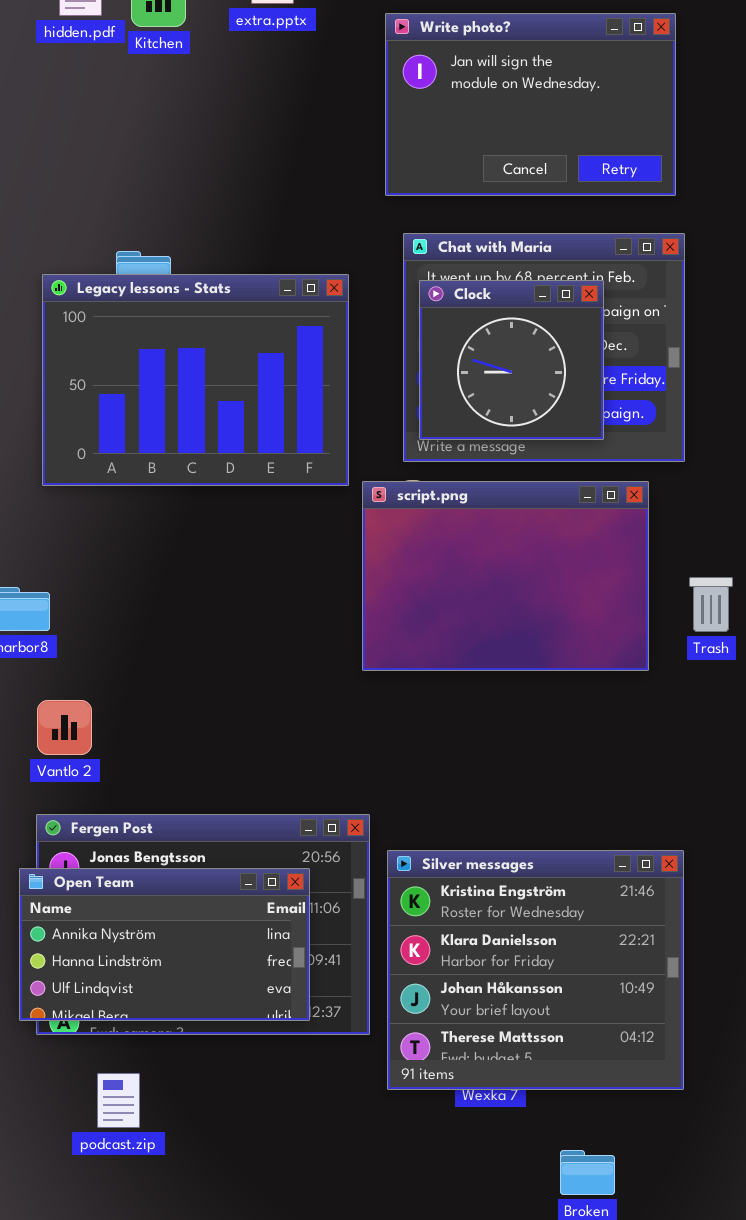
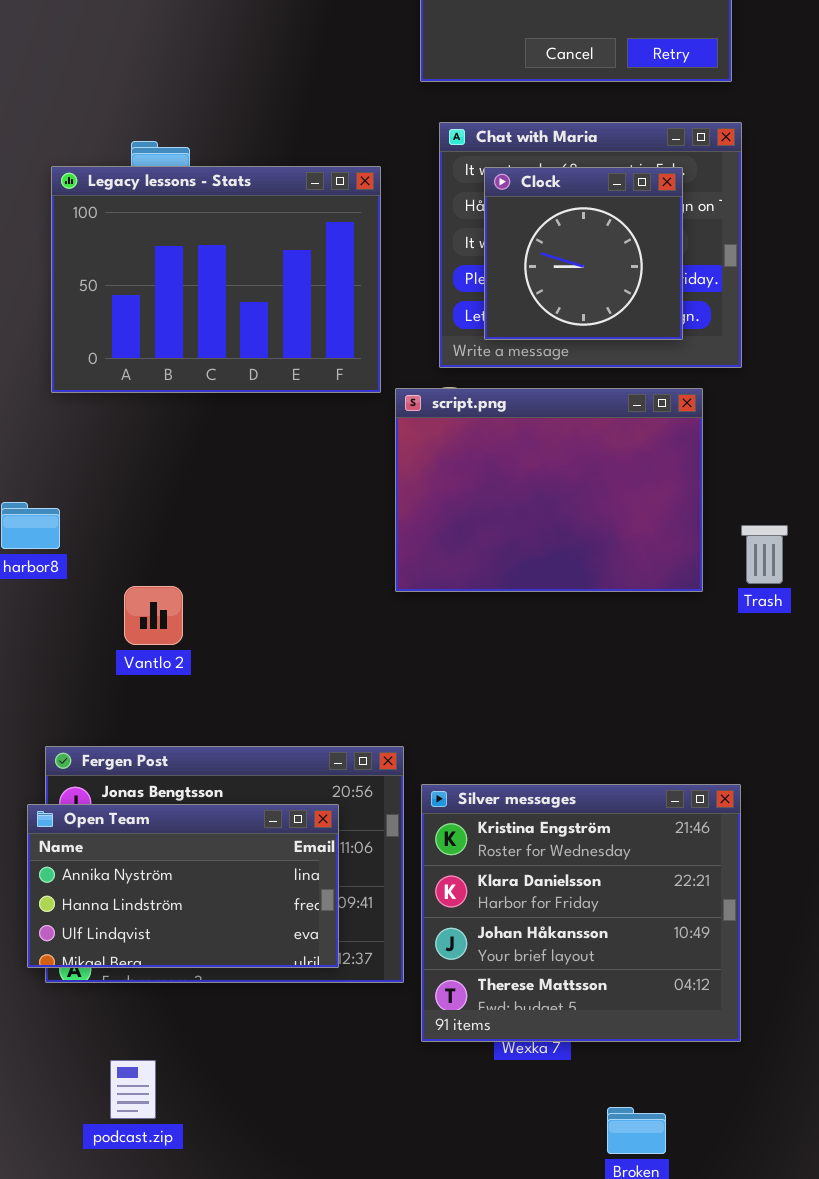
Clock: [419,280,604,440] -> [484,167,683,340], moved
Trash: [689,577,733,632] -> [741,525,788,584], moved
Vantlo 2: [37,700,92,755] -> [124,586,183,645], moved
podcast.zip: [97,1073,140,1128] -> [110,1060,156,1119], moved

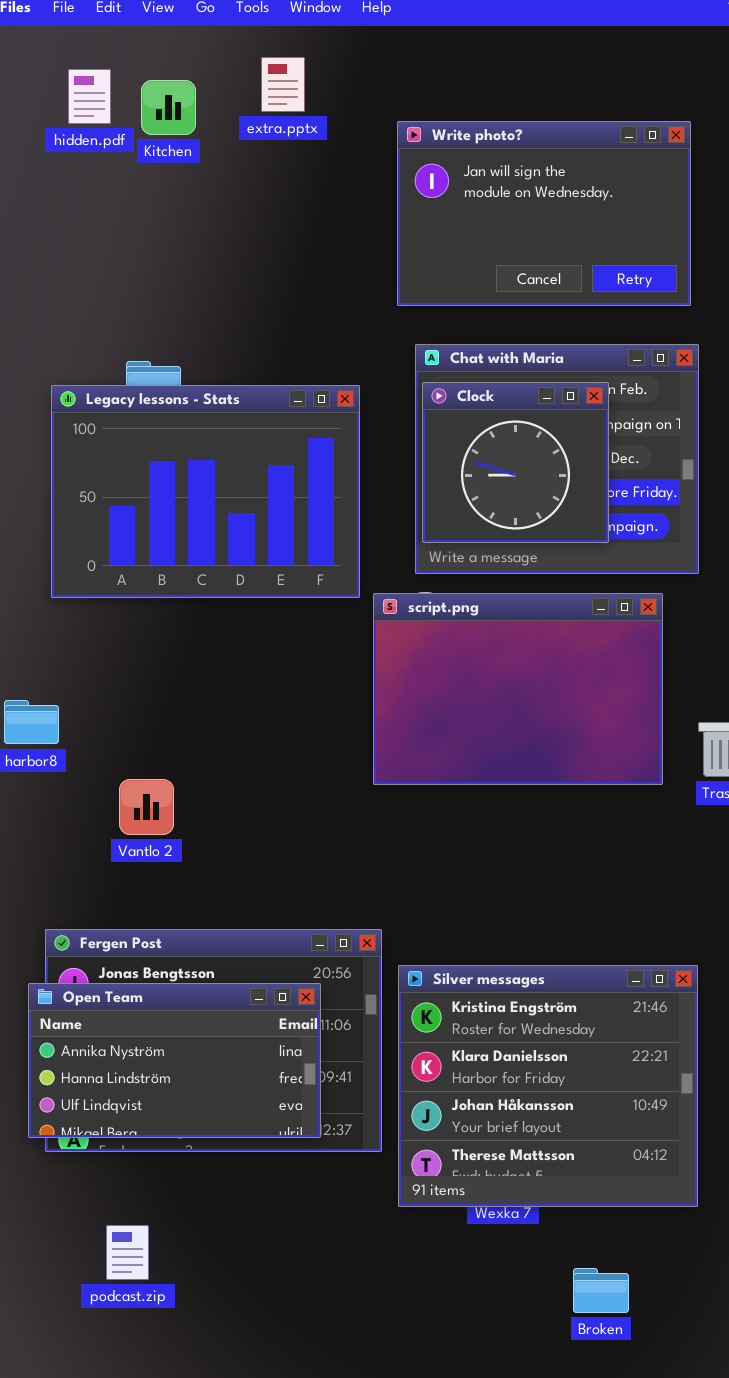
Clock: [484,167,683,340] -> [422,382,609,543], moved

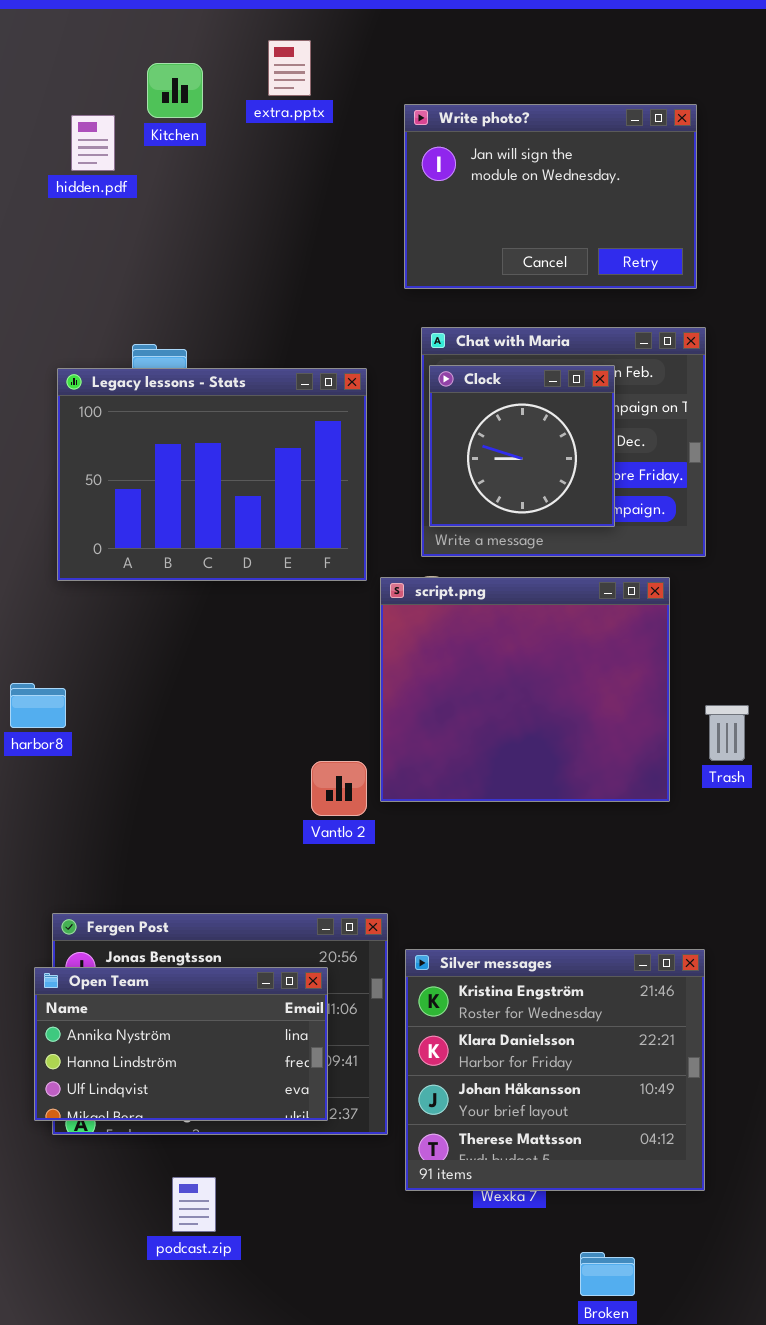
hidden.pdf: [68,69,111,124] -> [71,115,115,171], moved
script.png: [373,593,663,785] -> [380,577,670,802], resized
Vantlo 2: [119,779,174,835] -> [311,761,367,816], moved
podcast.zip: [106,1225,149,1280] -> [172,1177,216,1232], moved

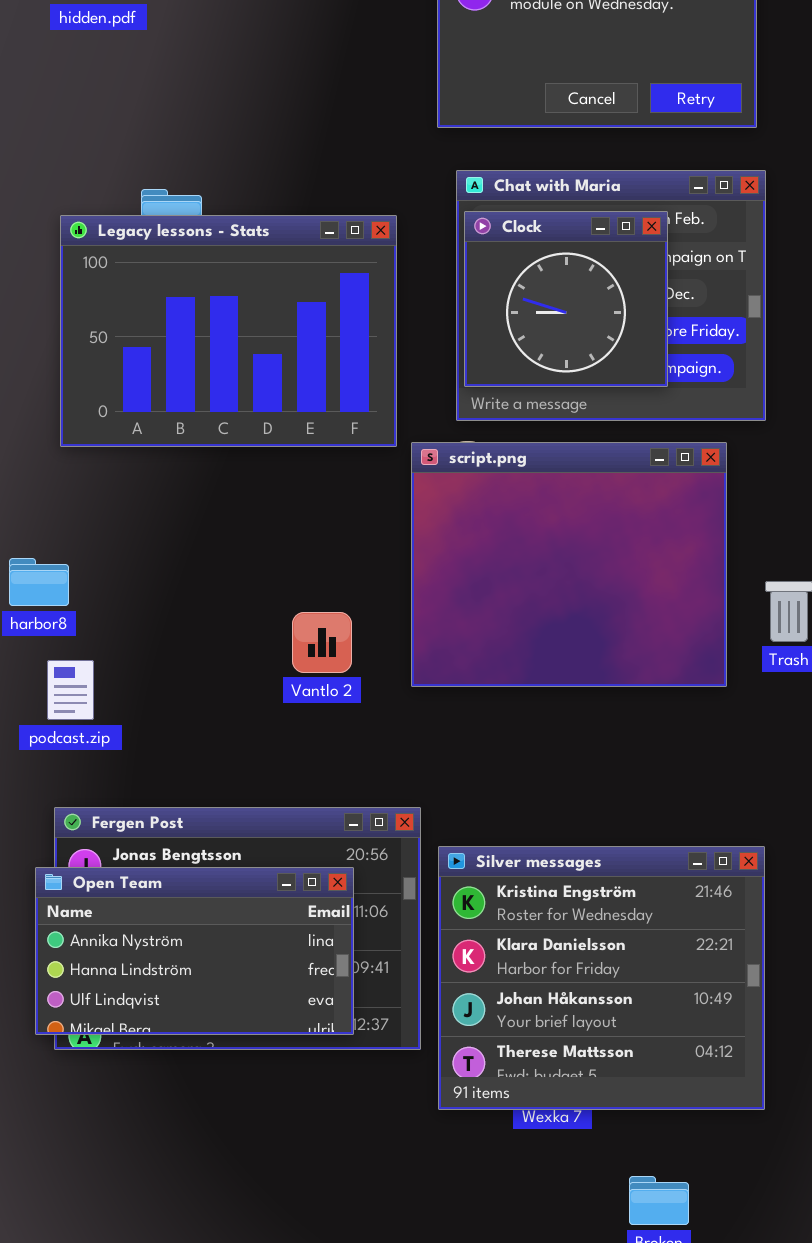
Vantlo 2: [311,761,367,816] -> [292,612,352,673], moved
podcast.zip: [172,1177,216,1232] -> [47,660,94,720], moved

